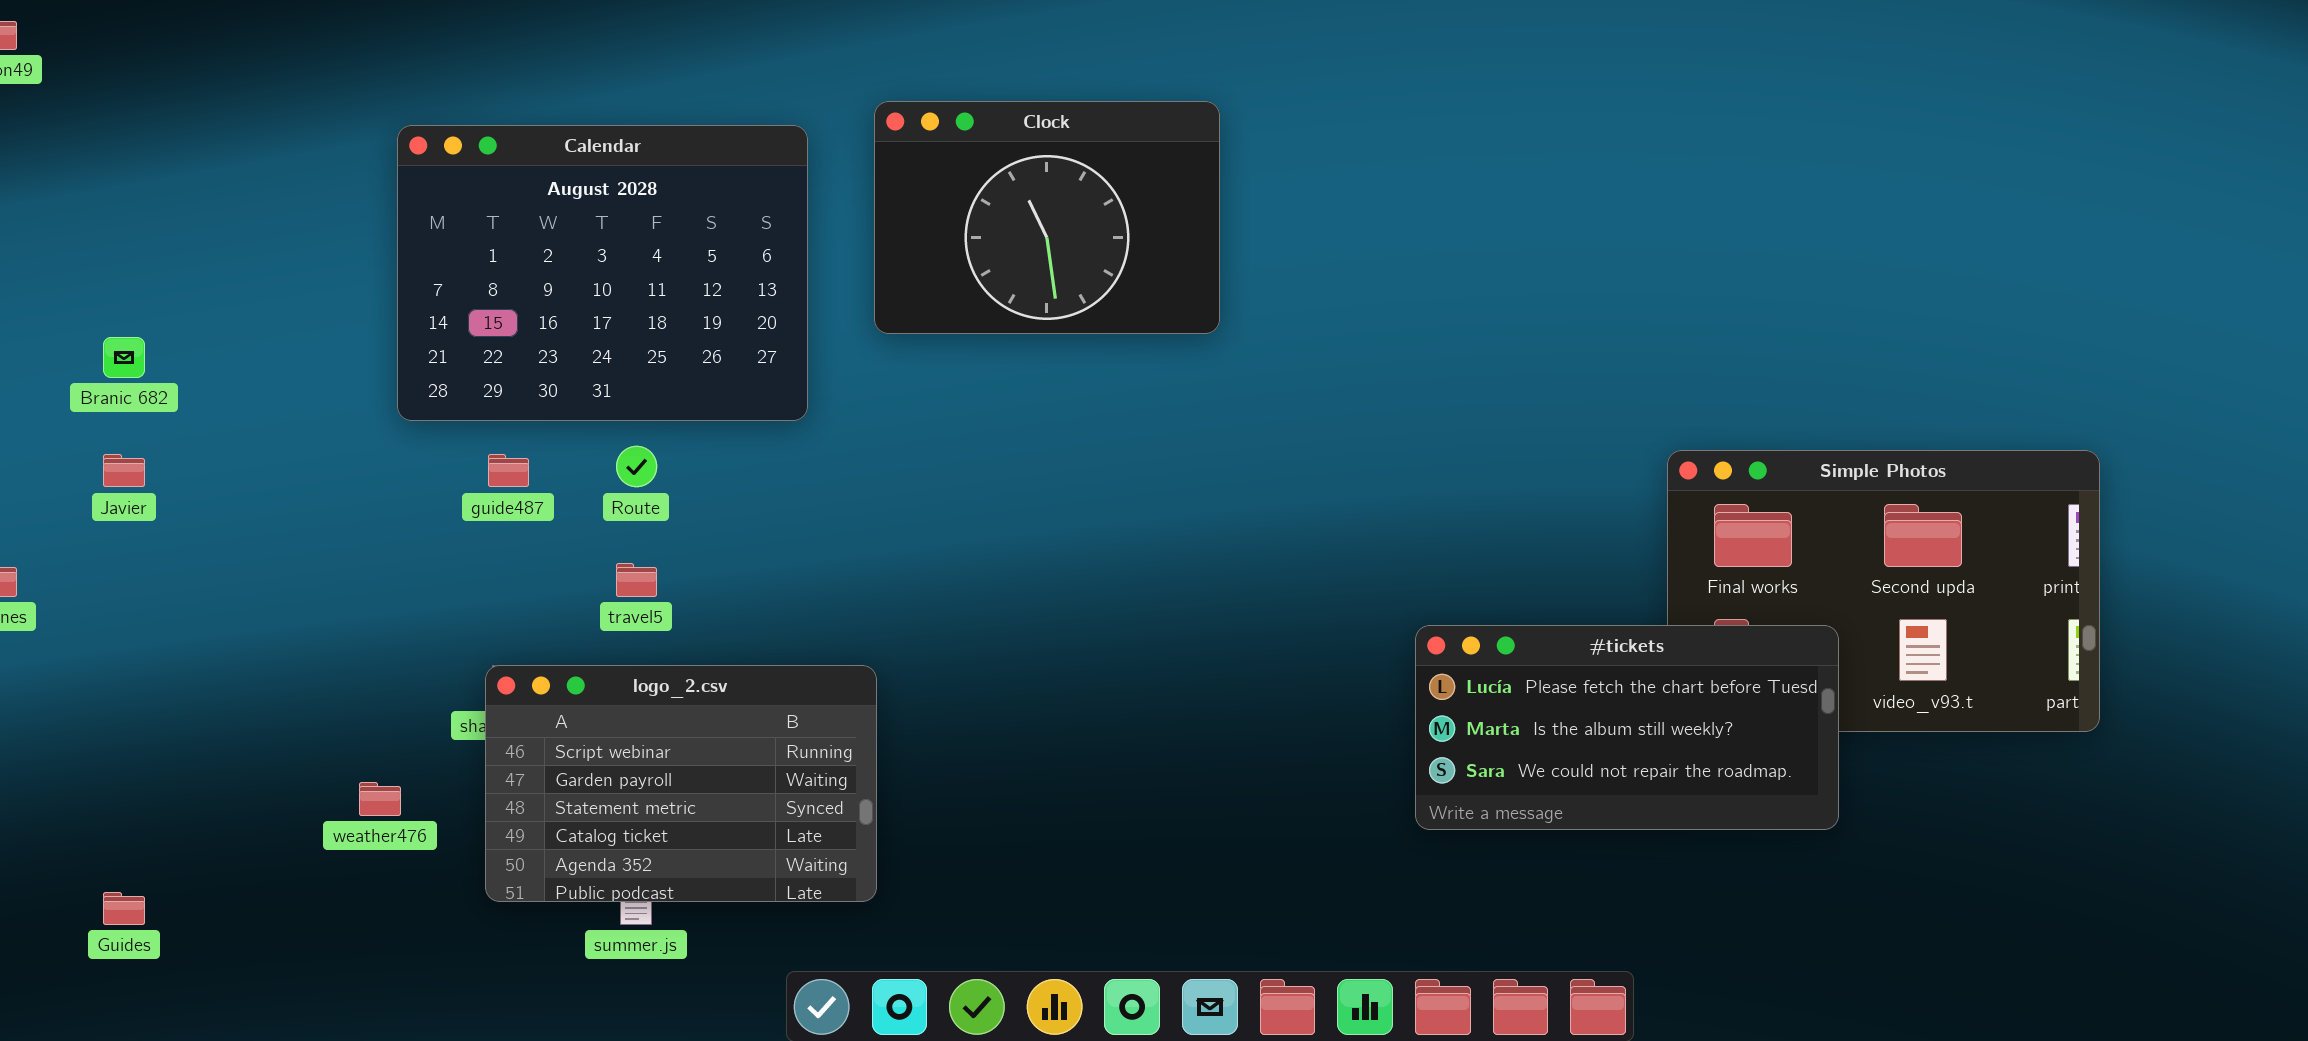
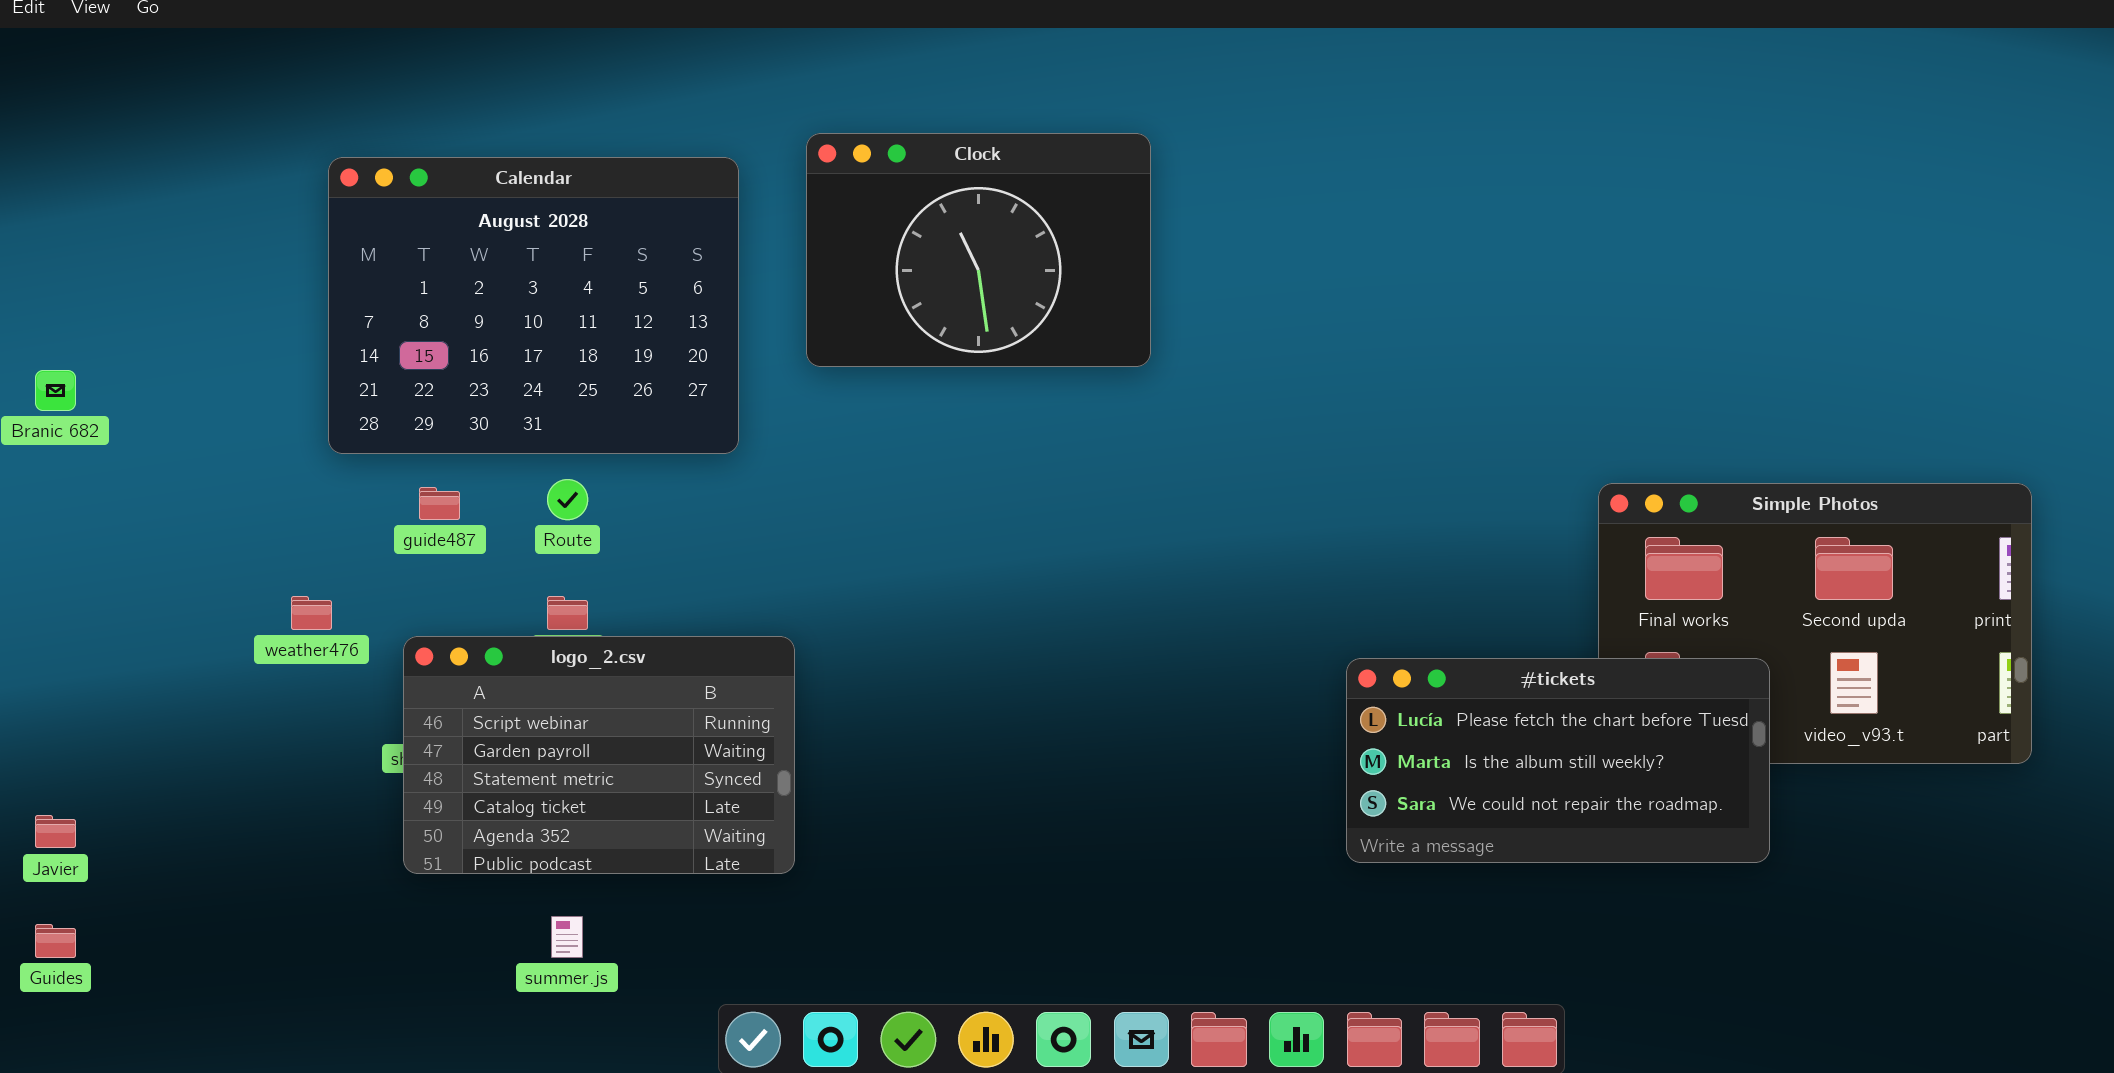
Javier: [103,454,145,487] -> [35,815,76,848], moved
logo_2.csv: [485,665,877,902] -> [403,636,795,874], moved
weather476: [359,782,401,816] -> [291,596,332,630], moved

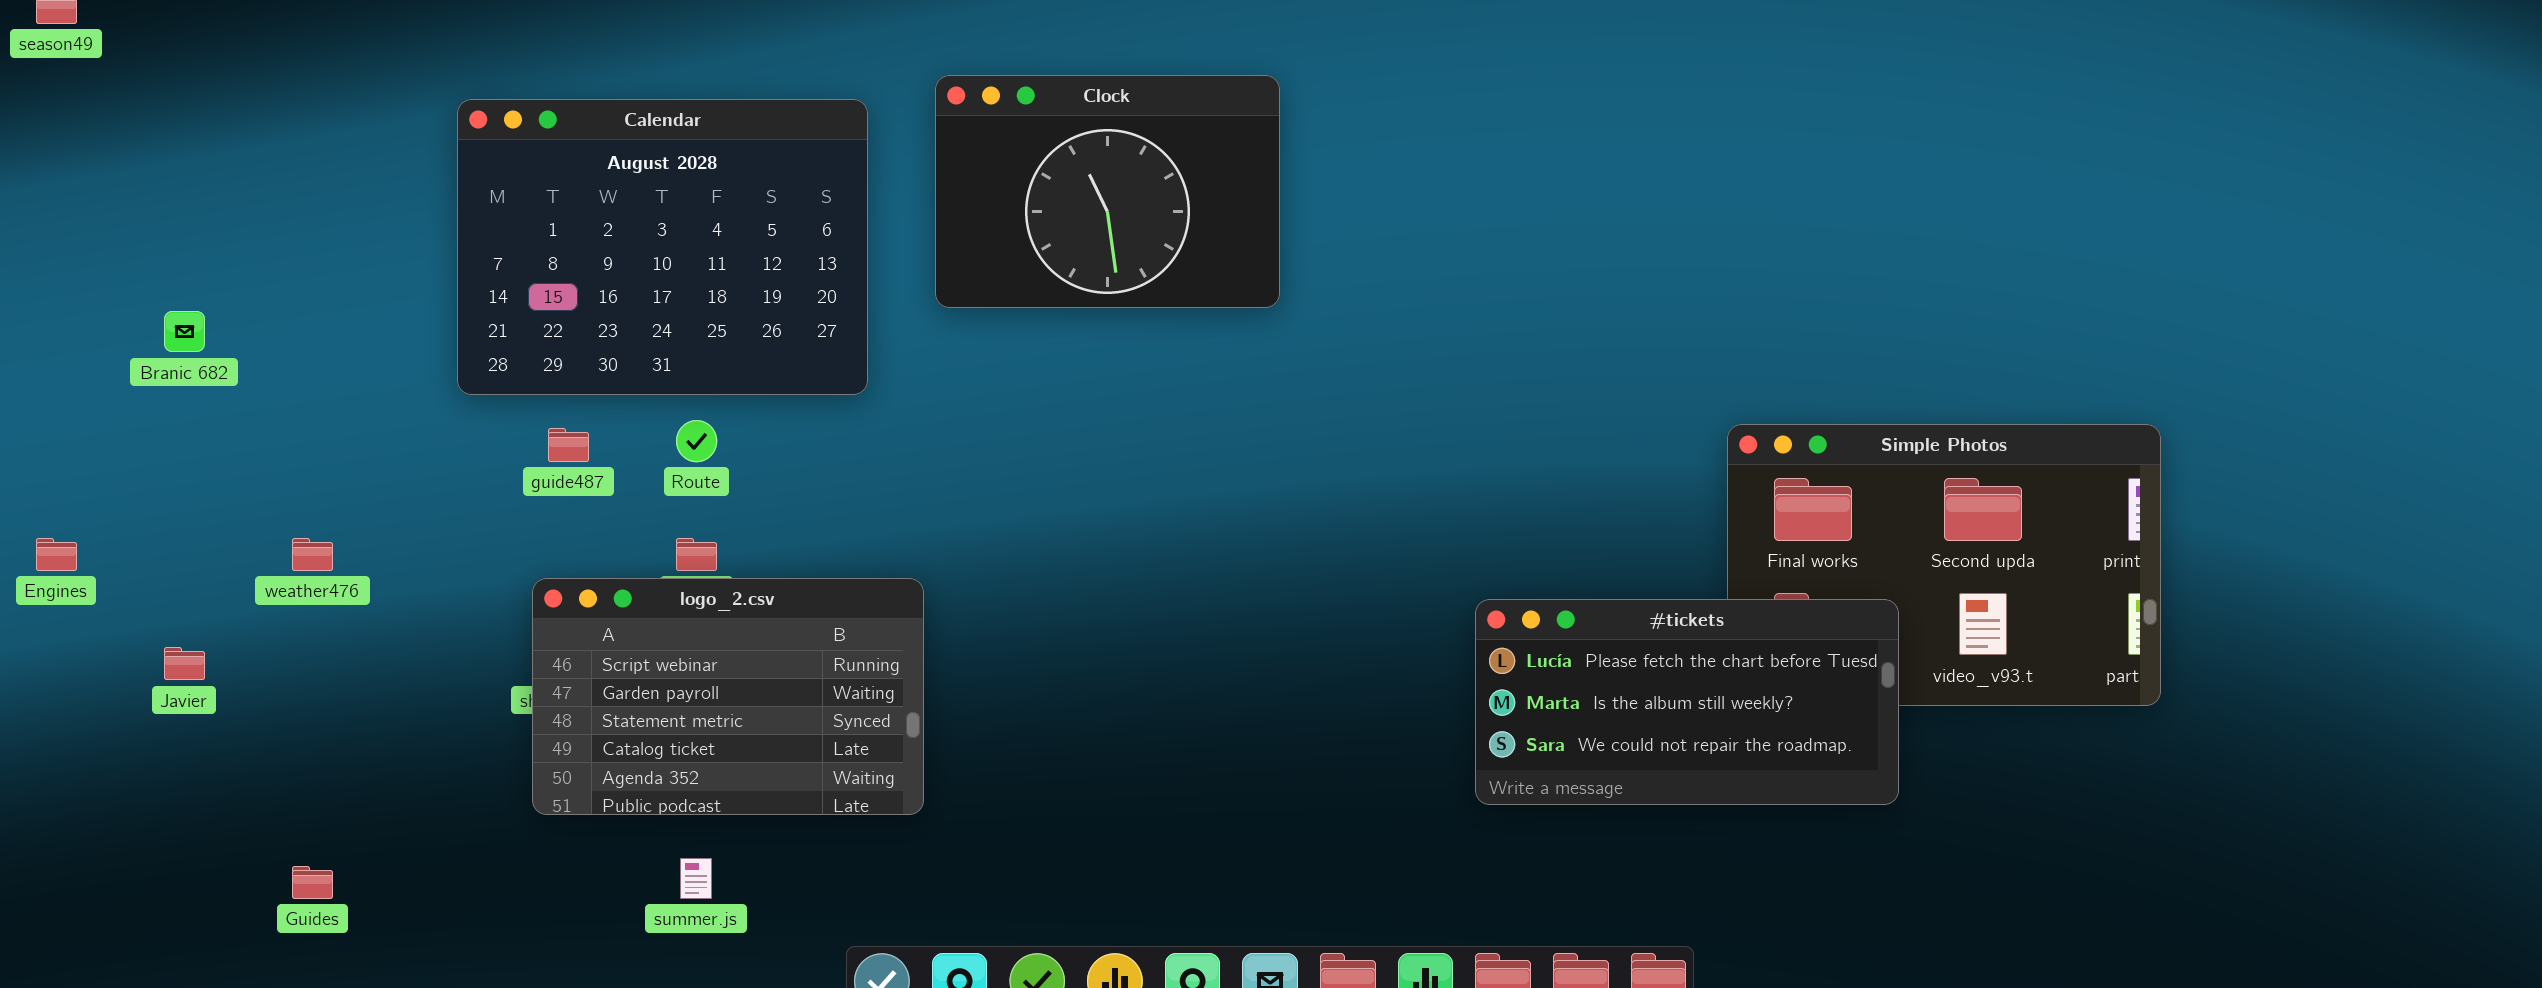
weather476: [291,596,332,630] -> [292,538,333,571], moved
Javier: [35,815,76,848] -> [164,647,205,680], moved
Guides: [35,924,76,958] -> [292,866,333,899], moved

